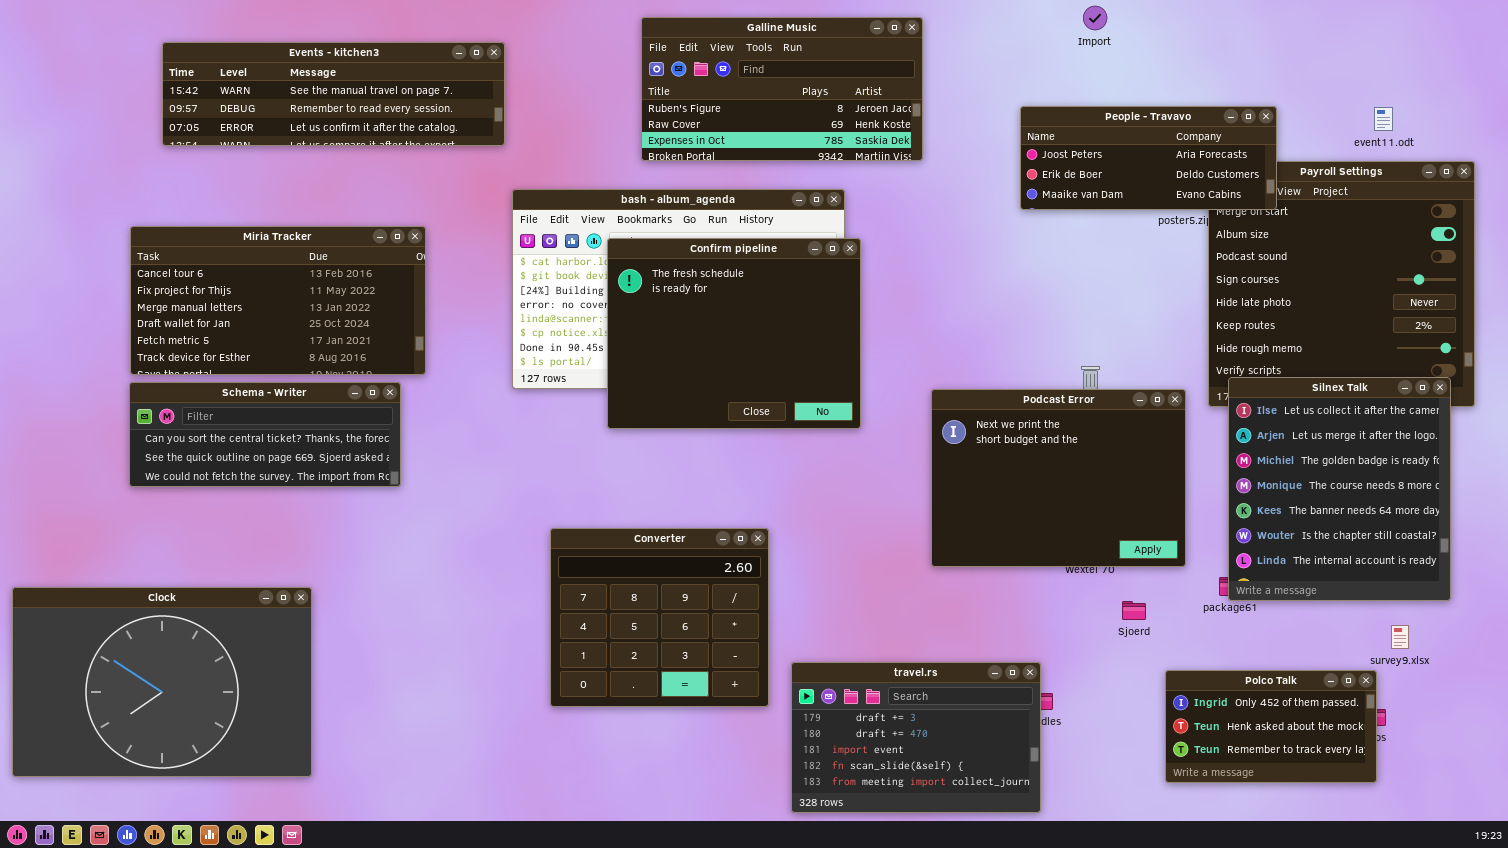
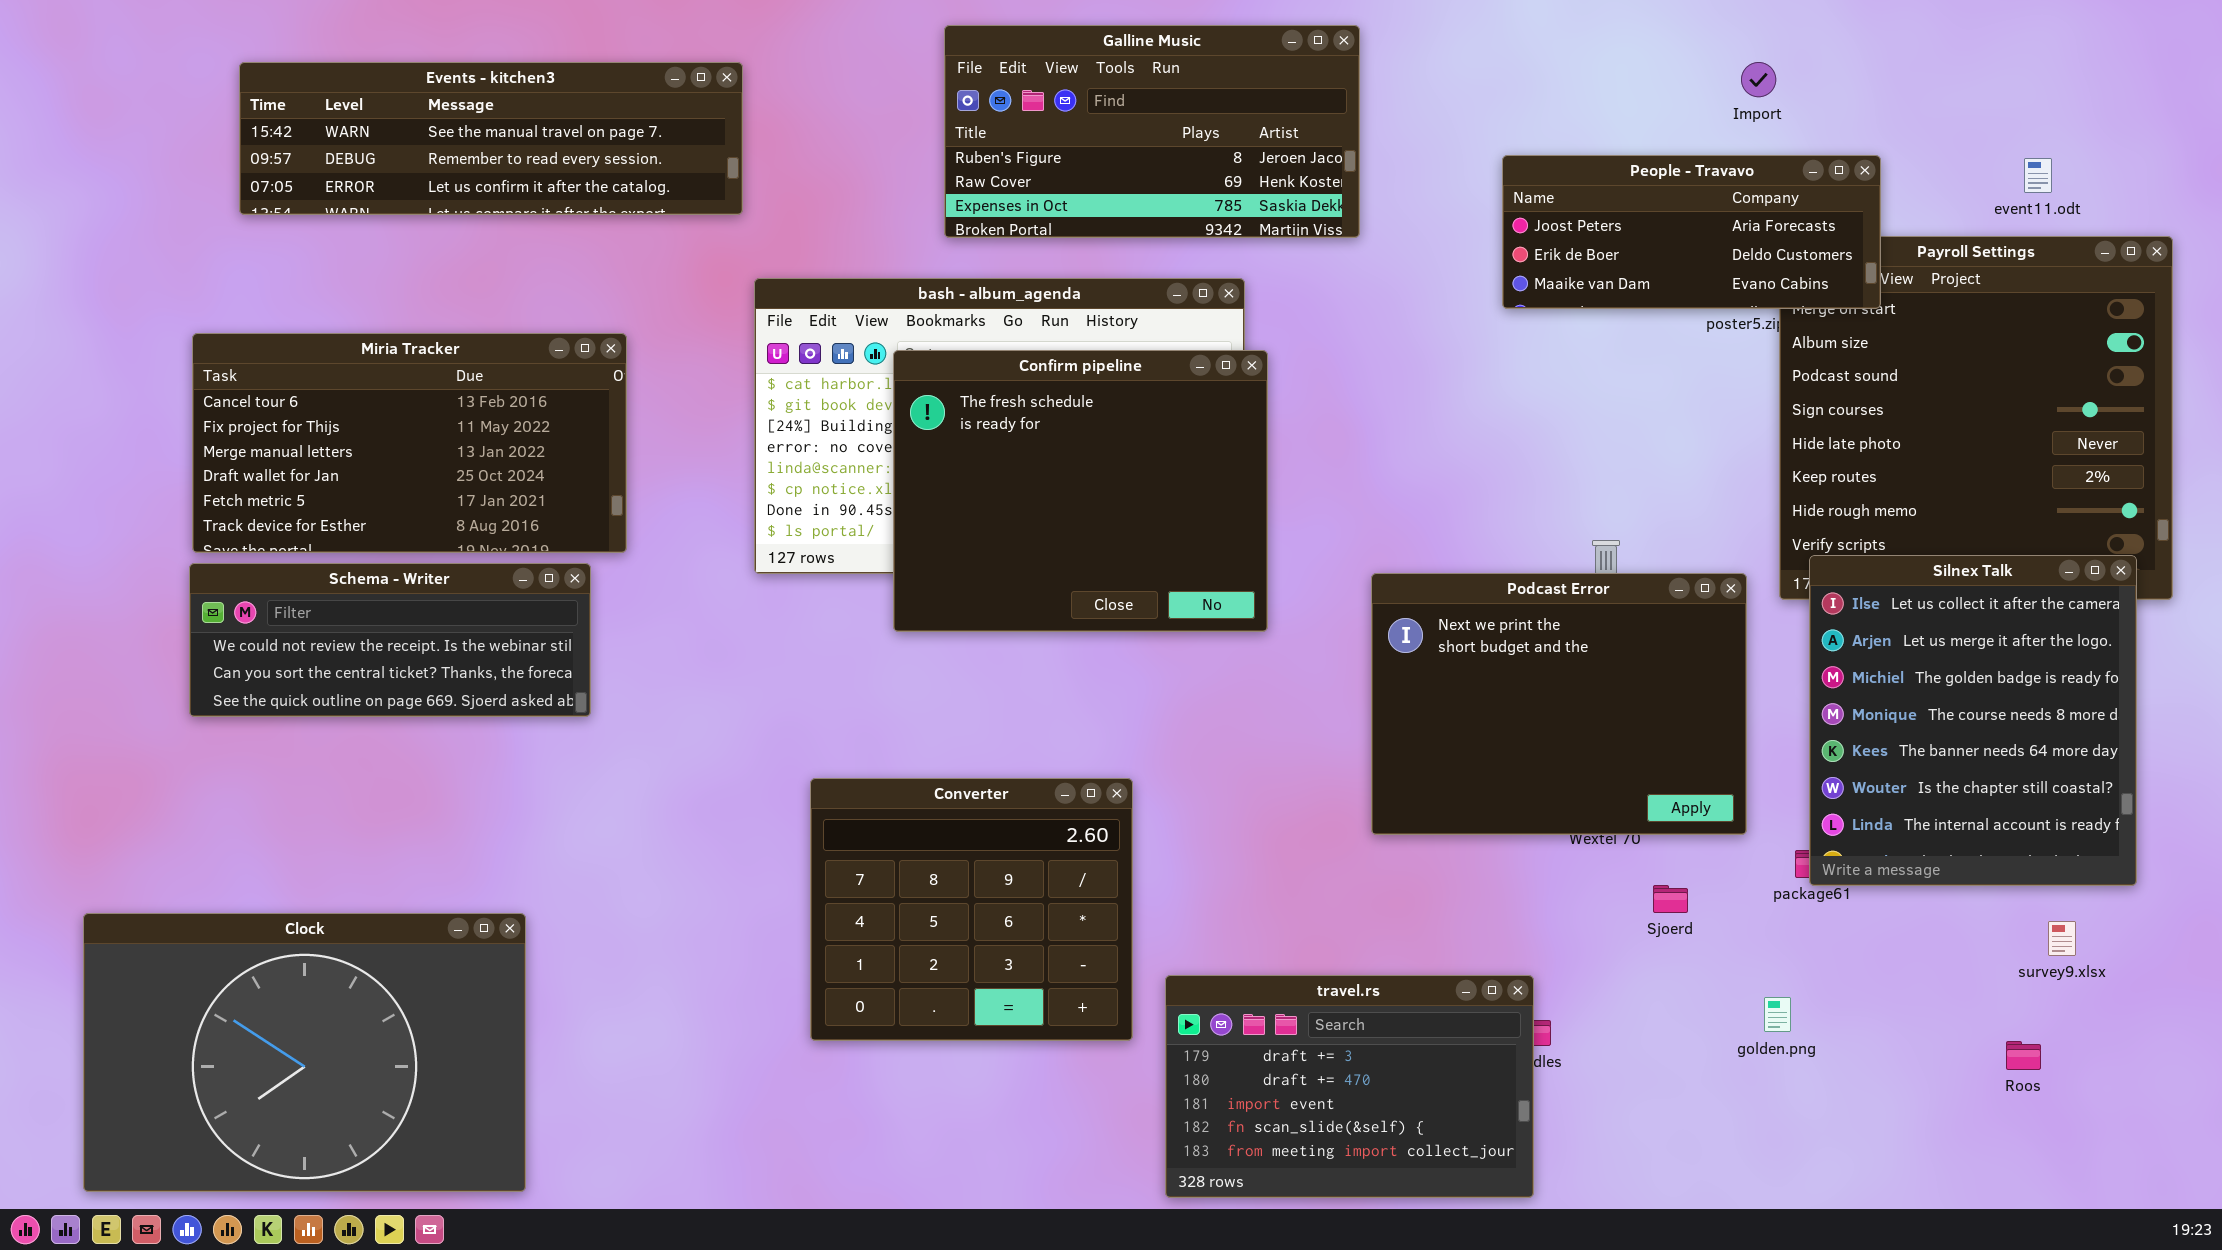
Import: [1083,6,1107,30] -> [1741,62,1776,97], moved
Schema - Writer: [129,382,401,487] -> [189,563,591,717], scrolled up 1 row
Clock: [12,587,312,777] -> [83,913,526,1192], moved
Polco Talk: [1165,670,1377,783] -> none, closed

